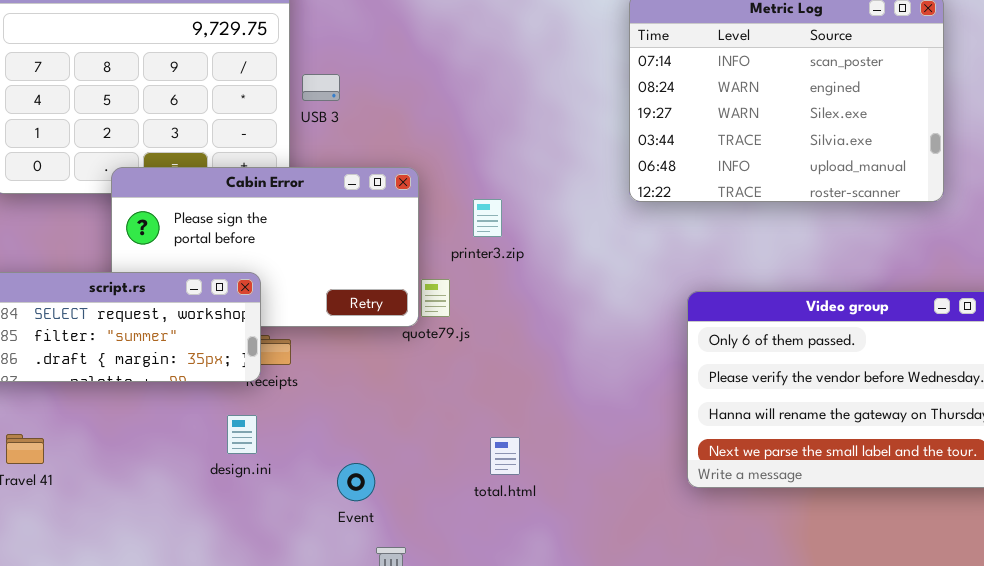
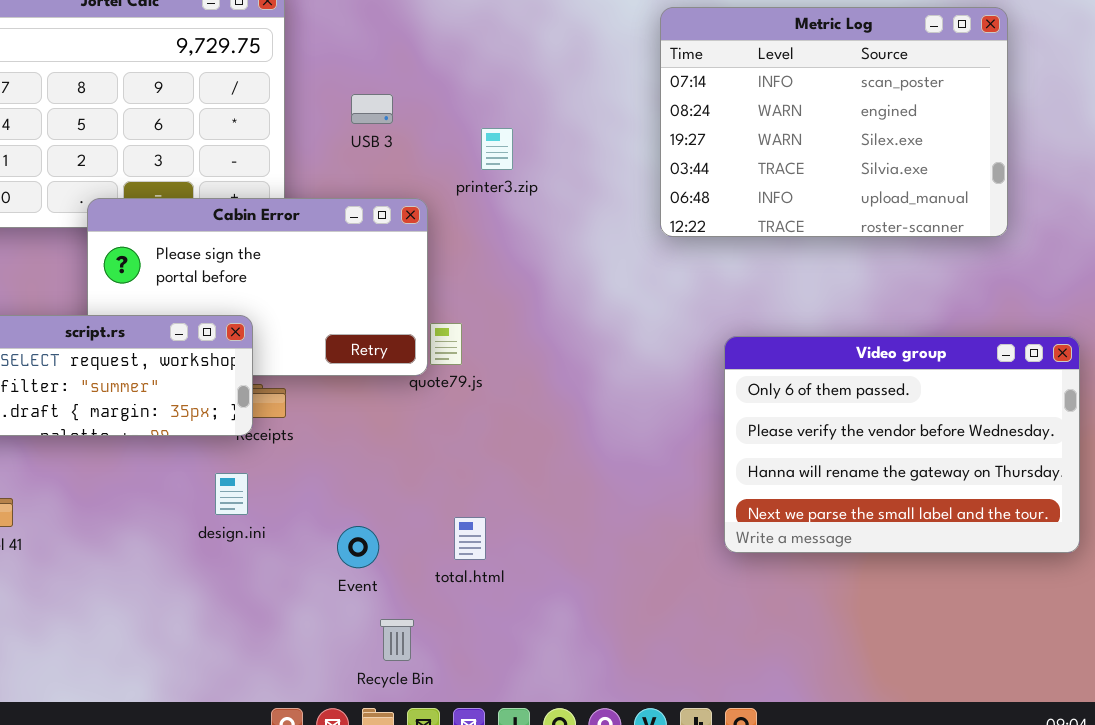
USB 3: [302,74,340,101] -> [351,94,393,124], moved
printer3.zip: [473,199,502,237] -> [481,128,513,170], moved
total.html: [490,437,520,475] -> [454,517,486,560], moved

